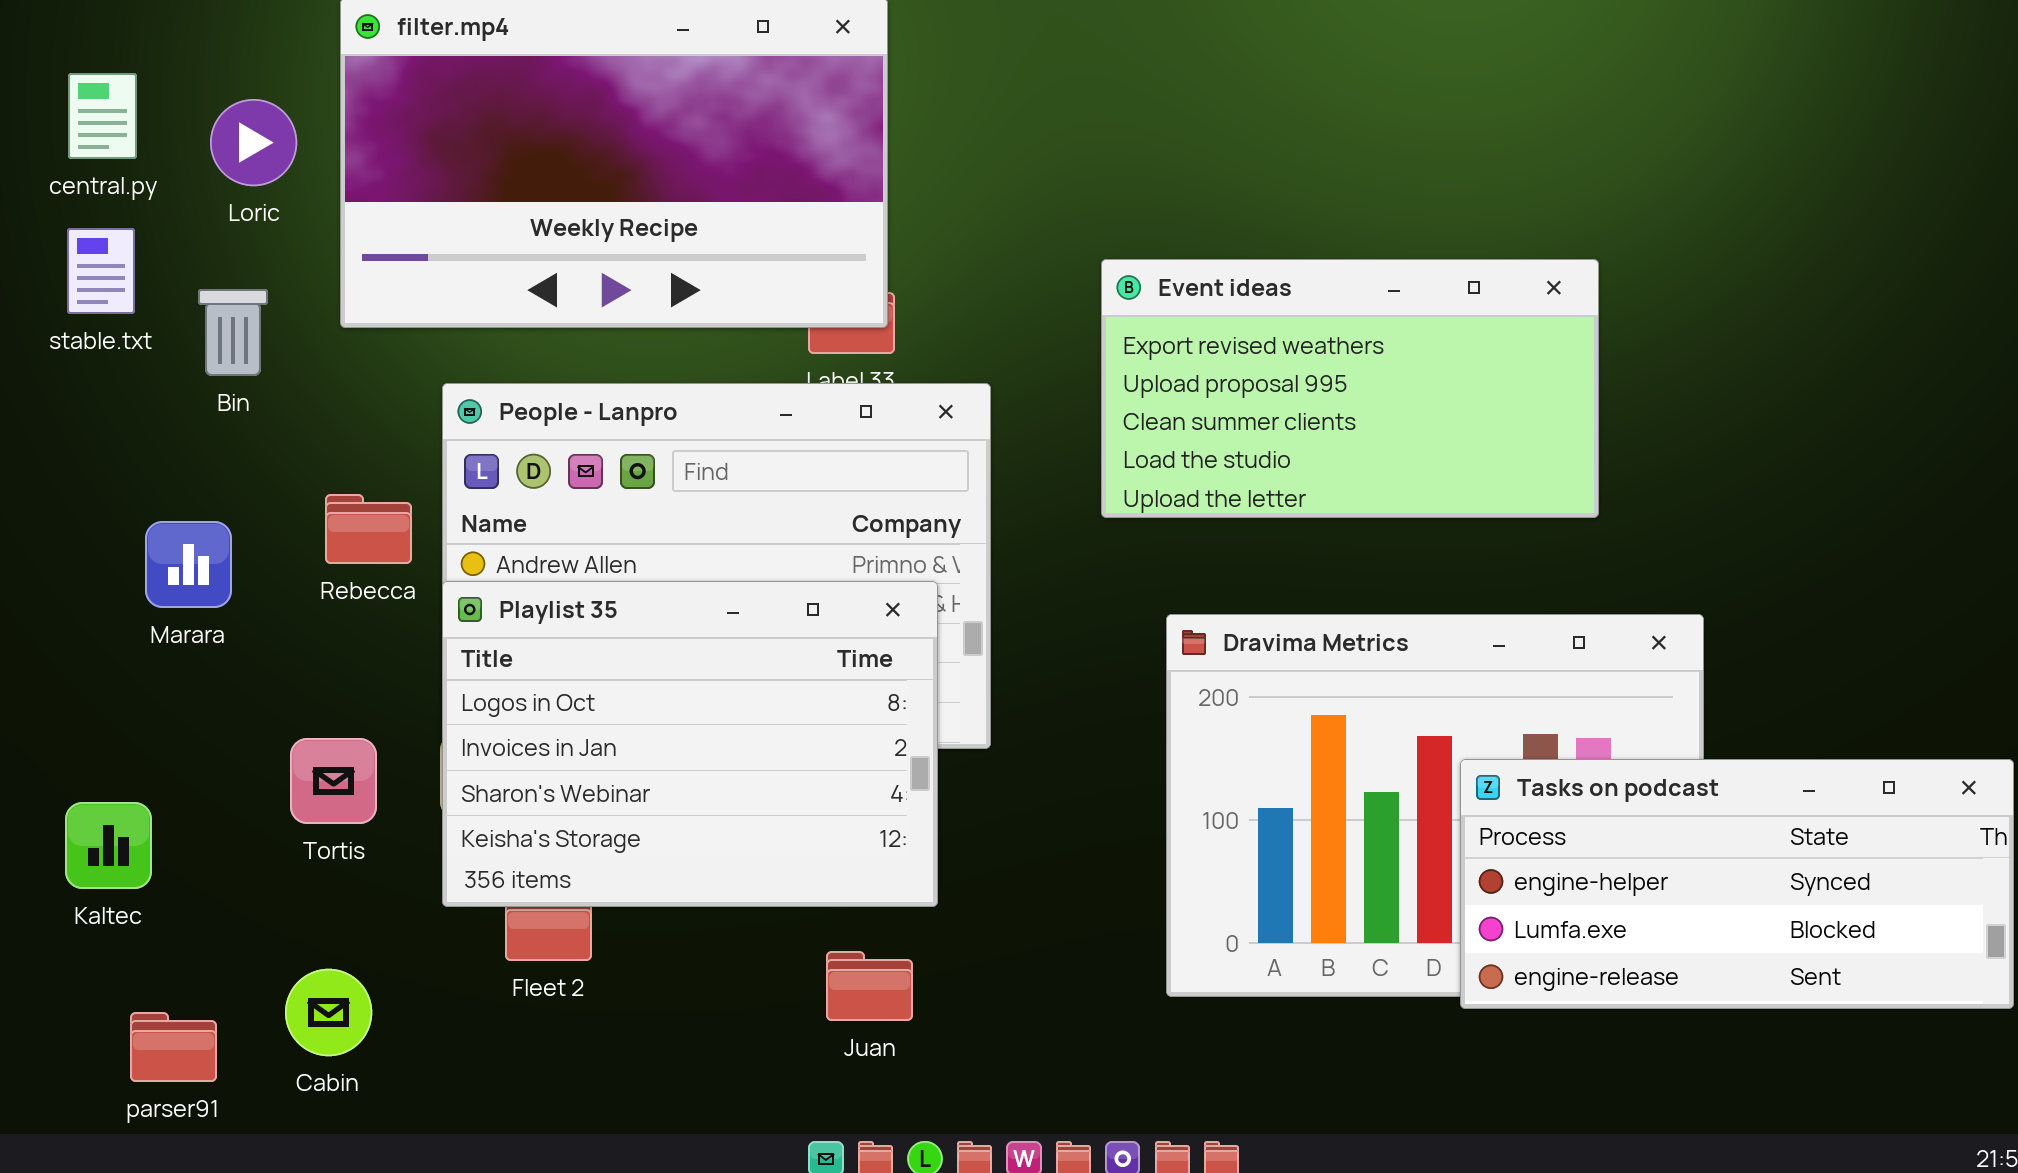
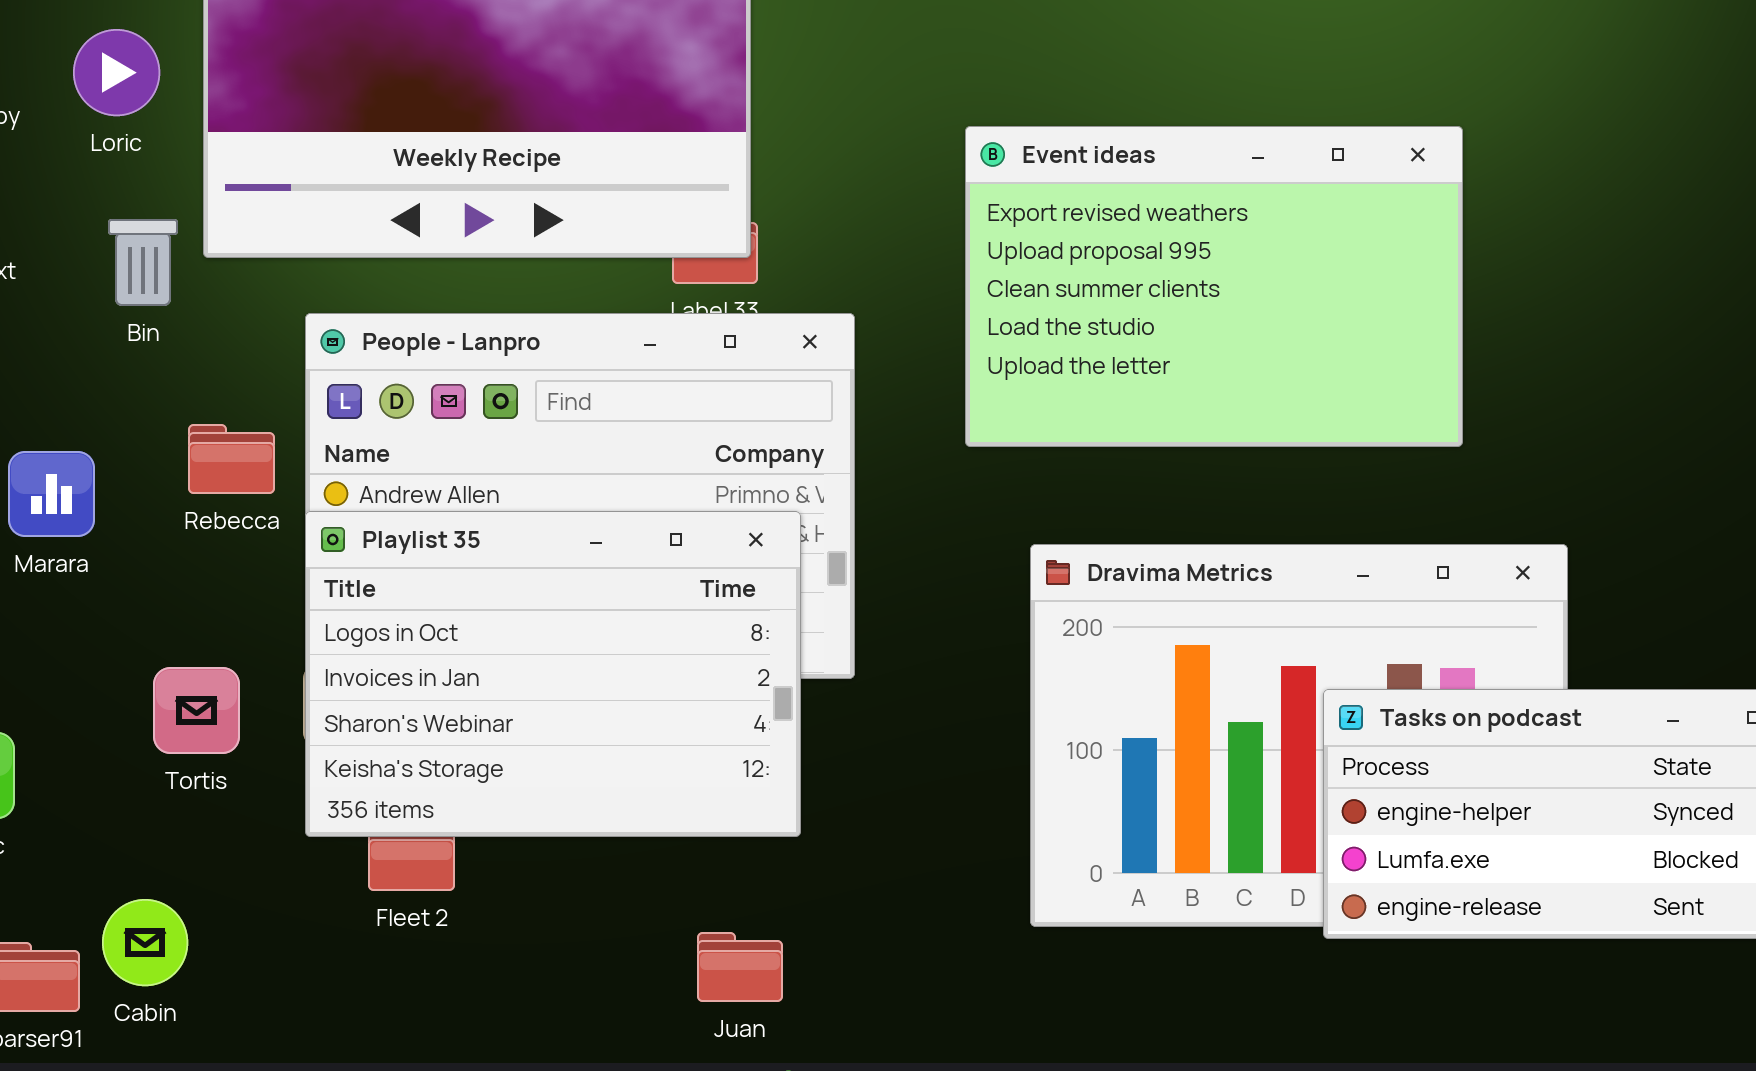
Event ideas: [1101,259,1599,518] -> [965,126,1463,447], resized
Bin: [198,289,268,376] -> [108,219,178,306], moved
Juan: [826,951,913,1021] -> [697,932,783,1002], moved
Cabin: [285,969,372,1056] -> [102,899,188,986], moved

